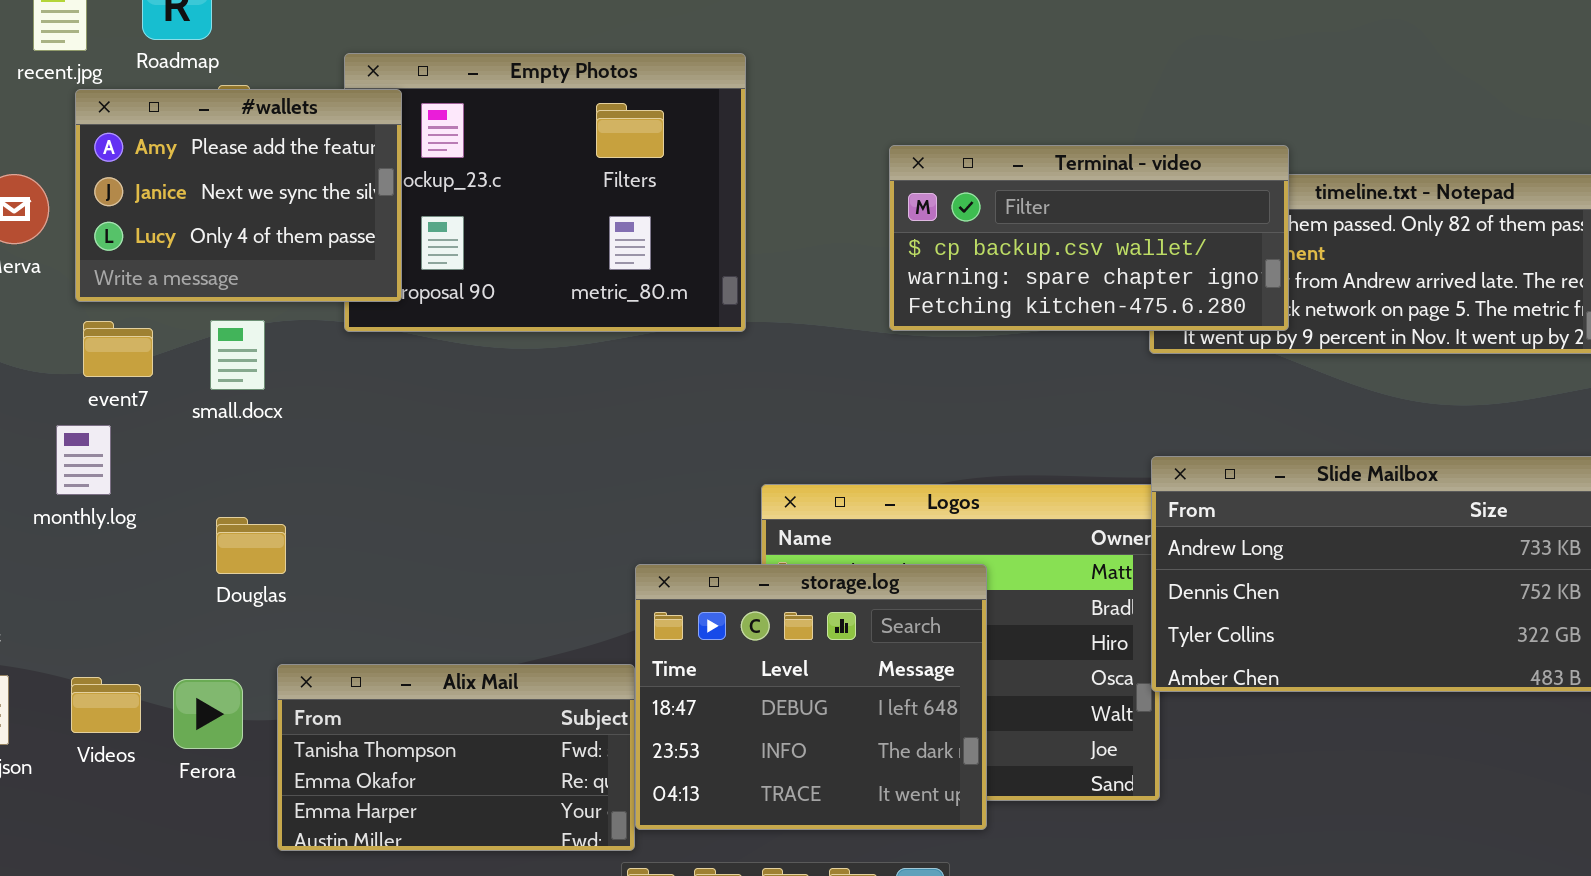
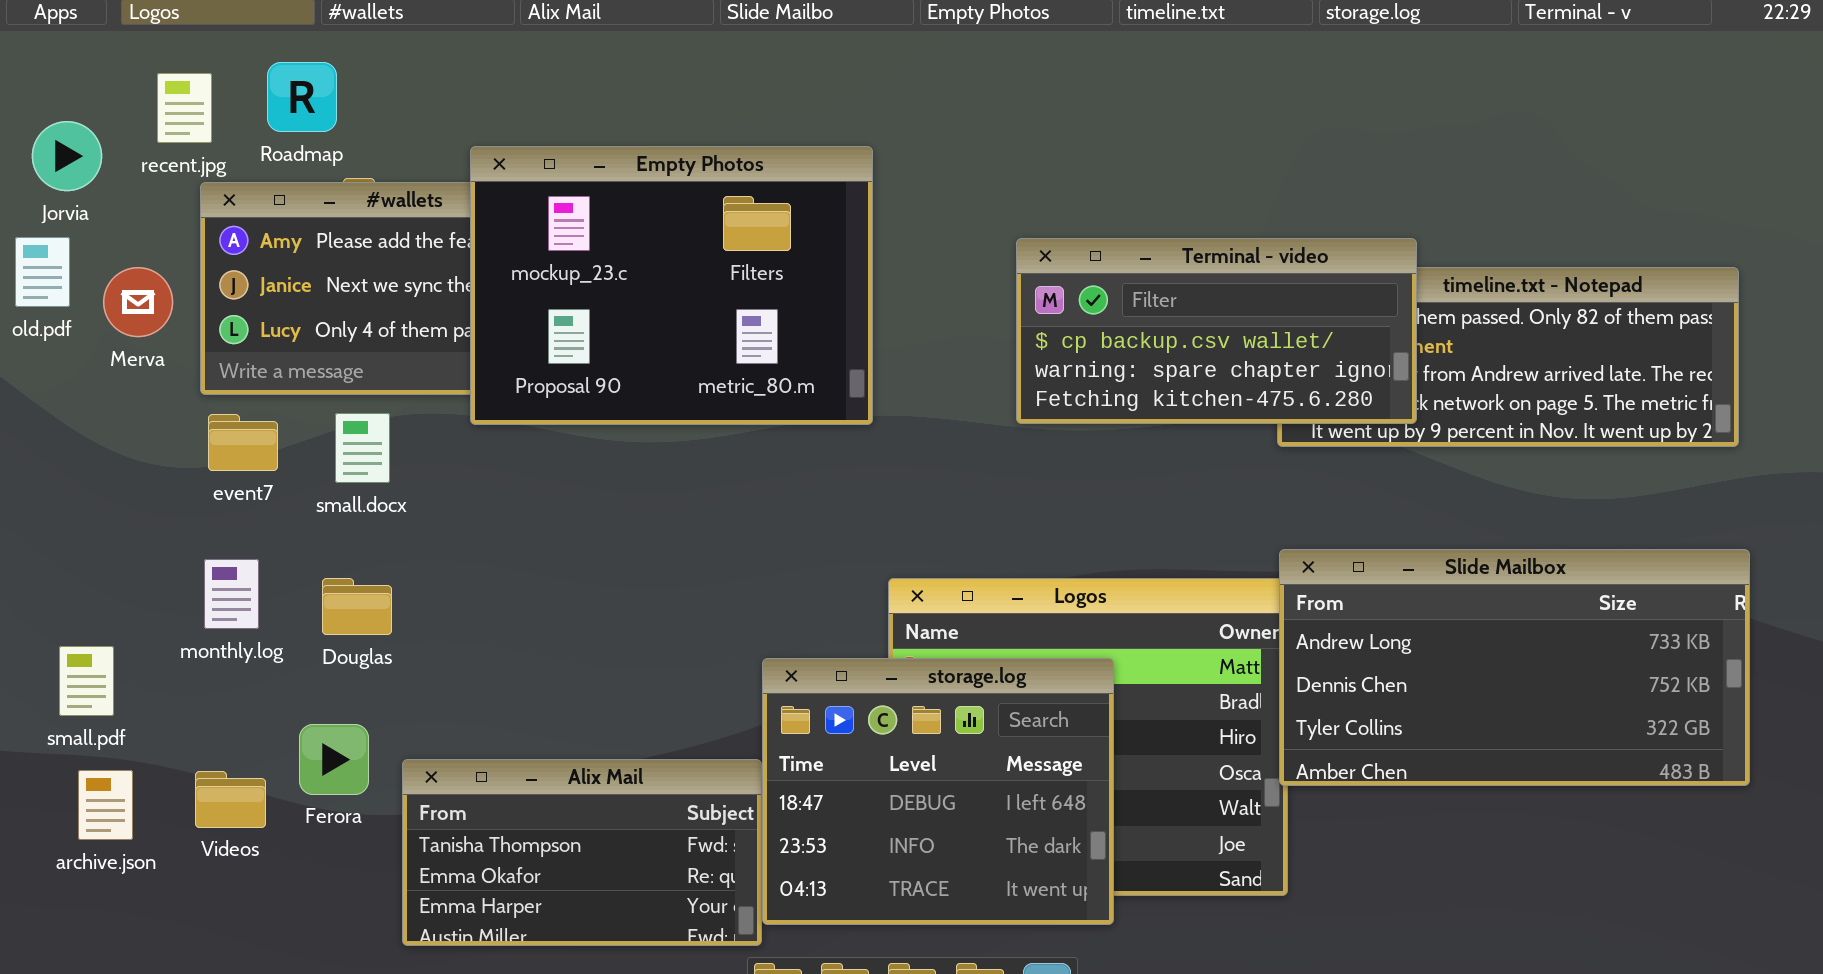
Empty Photos: [344,53,746,332] -> [470,146,873,425], raised
monthly.log: [56,425,111,495] -> [204,559,259,629], moved
Douglas: [216,517,286,574] -> [322,578,392,635], moved
Ferora: [173,679,243,749] -> [299,724,369,795], moved

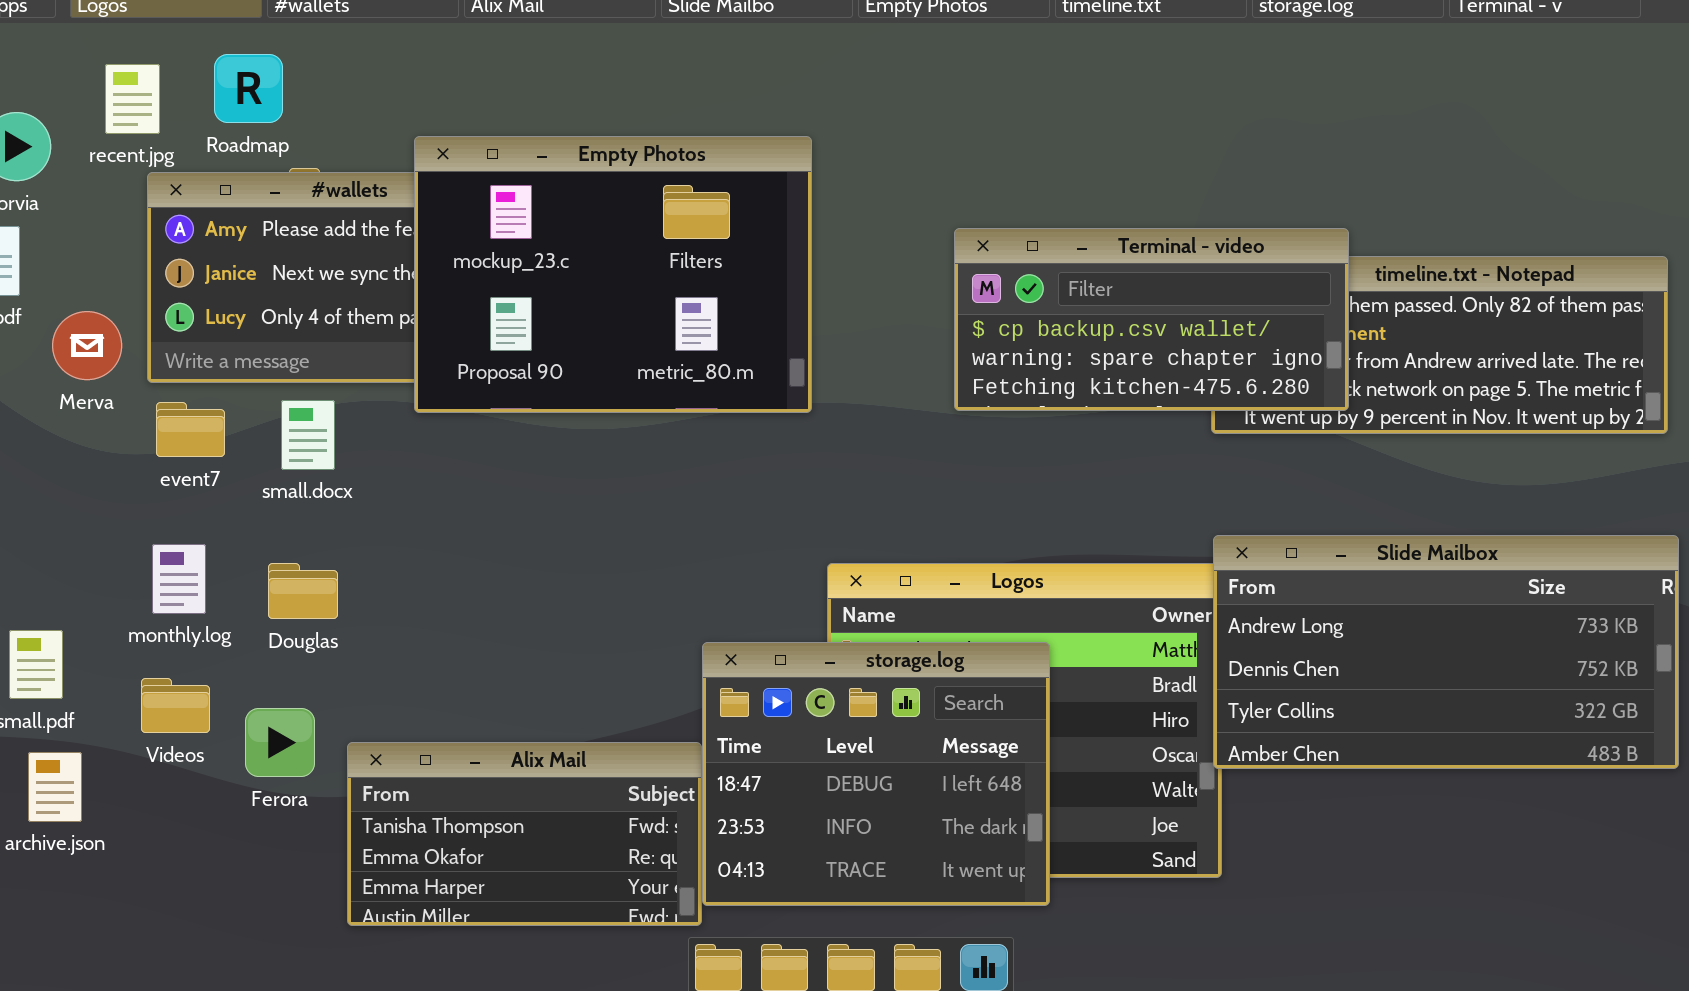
Merva: [103,267,173,337] -> [52,311,122,380], moved
Videos: [195,771,266,828] -> [141,678,210,733], moved

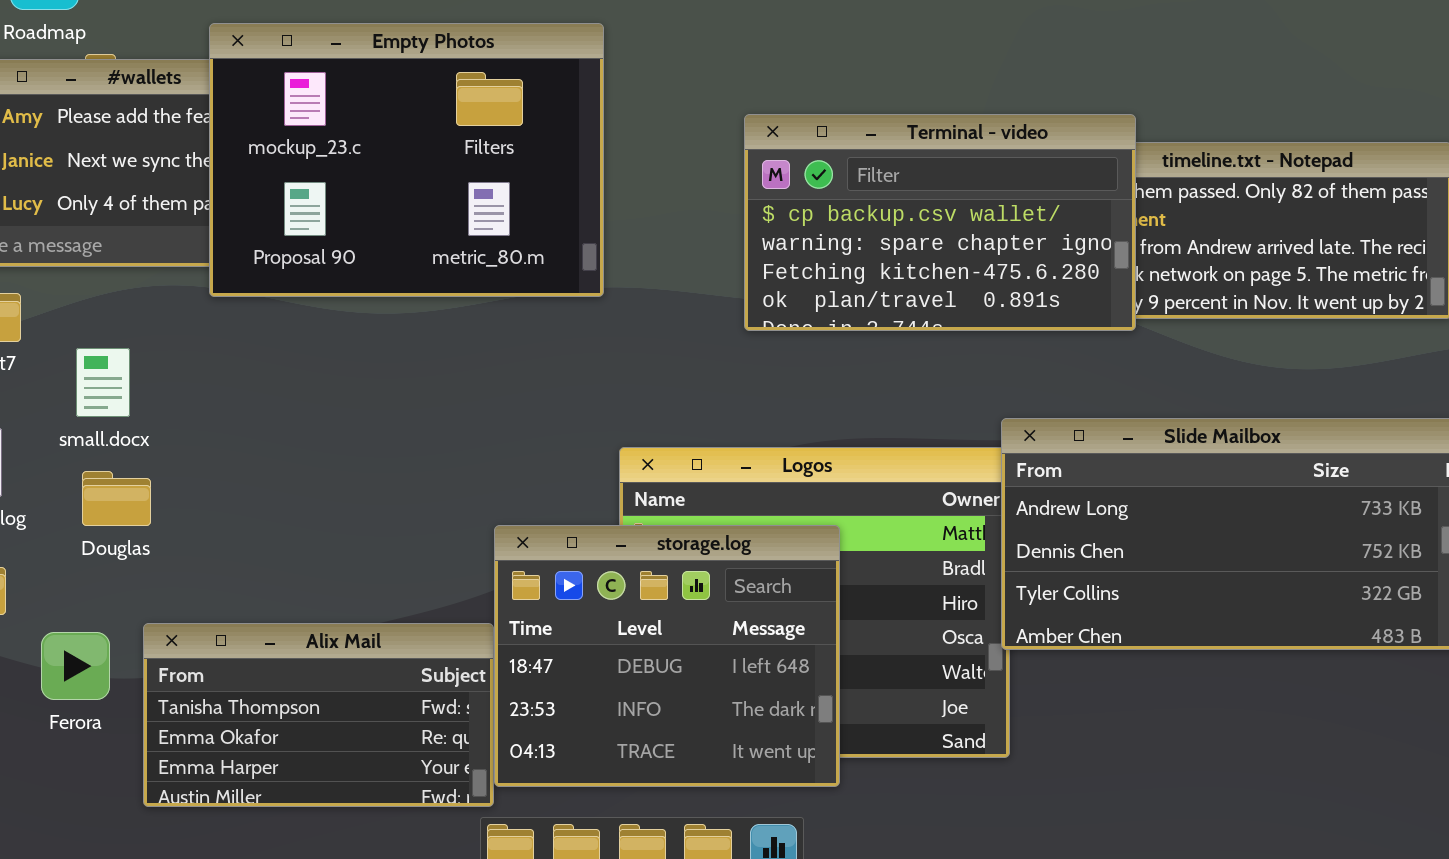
Terminal - video: [954,228,1349,411] -> [744,114,1136,331], resized
small.docx: [281,400,335,470] -> [76,348,130,417], moved
Douglas: [268,563,338,619] -> [82,471,151,526], moved
Ferora: [245,708,315,777] -> [41,632,110,700], moved

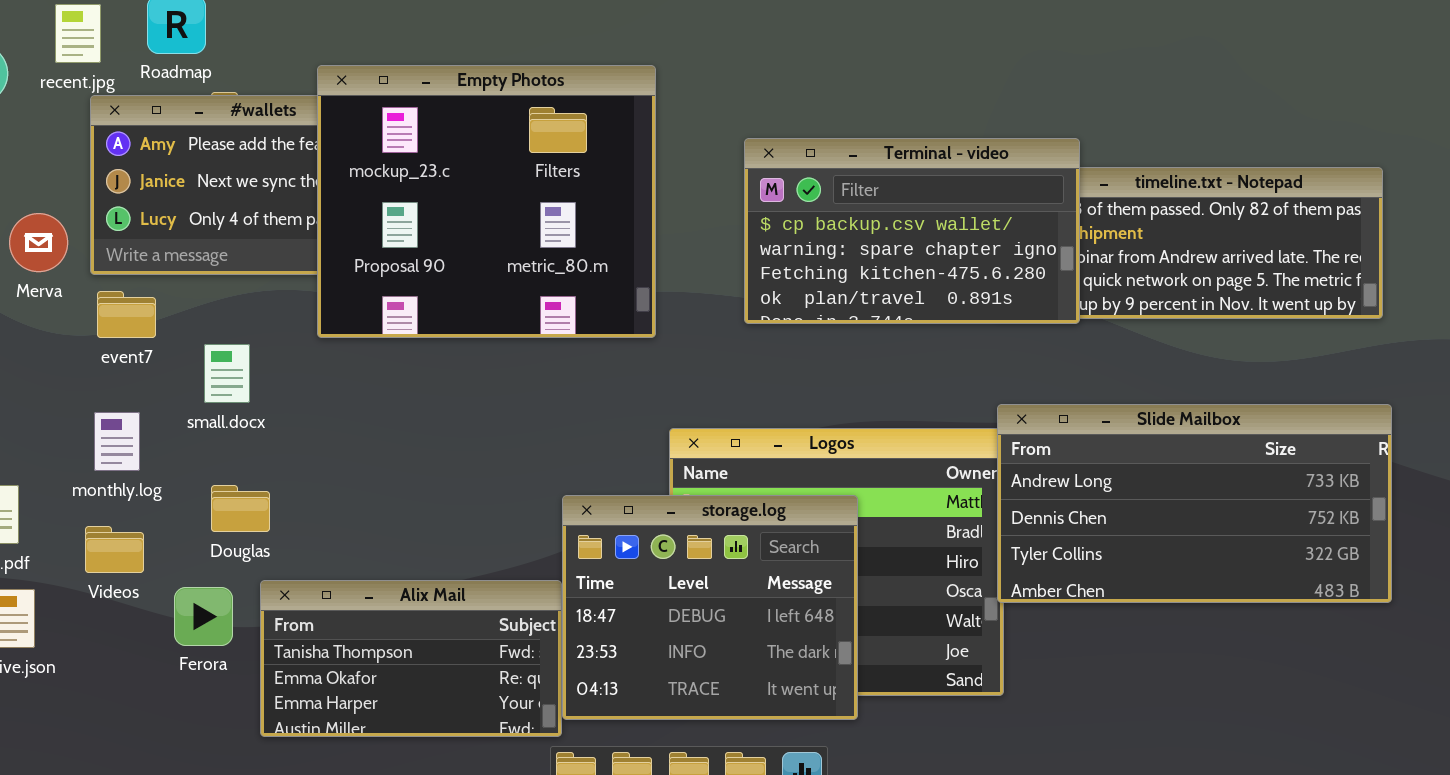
Empty Photos: [209,23,604,297] -> [317,65,656,338], resized
Terminal - video: [744,114,1136,331] -> [744,138,1080,324], moved
Douglas: [82,471,151,526] -> [211,485,270,532], moved

